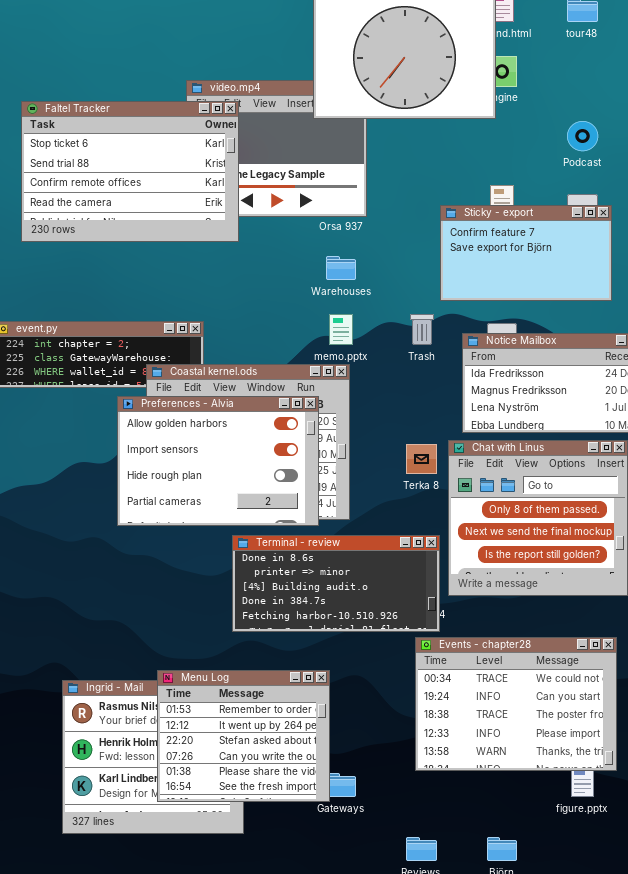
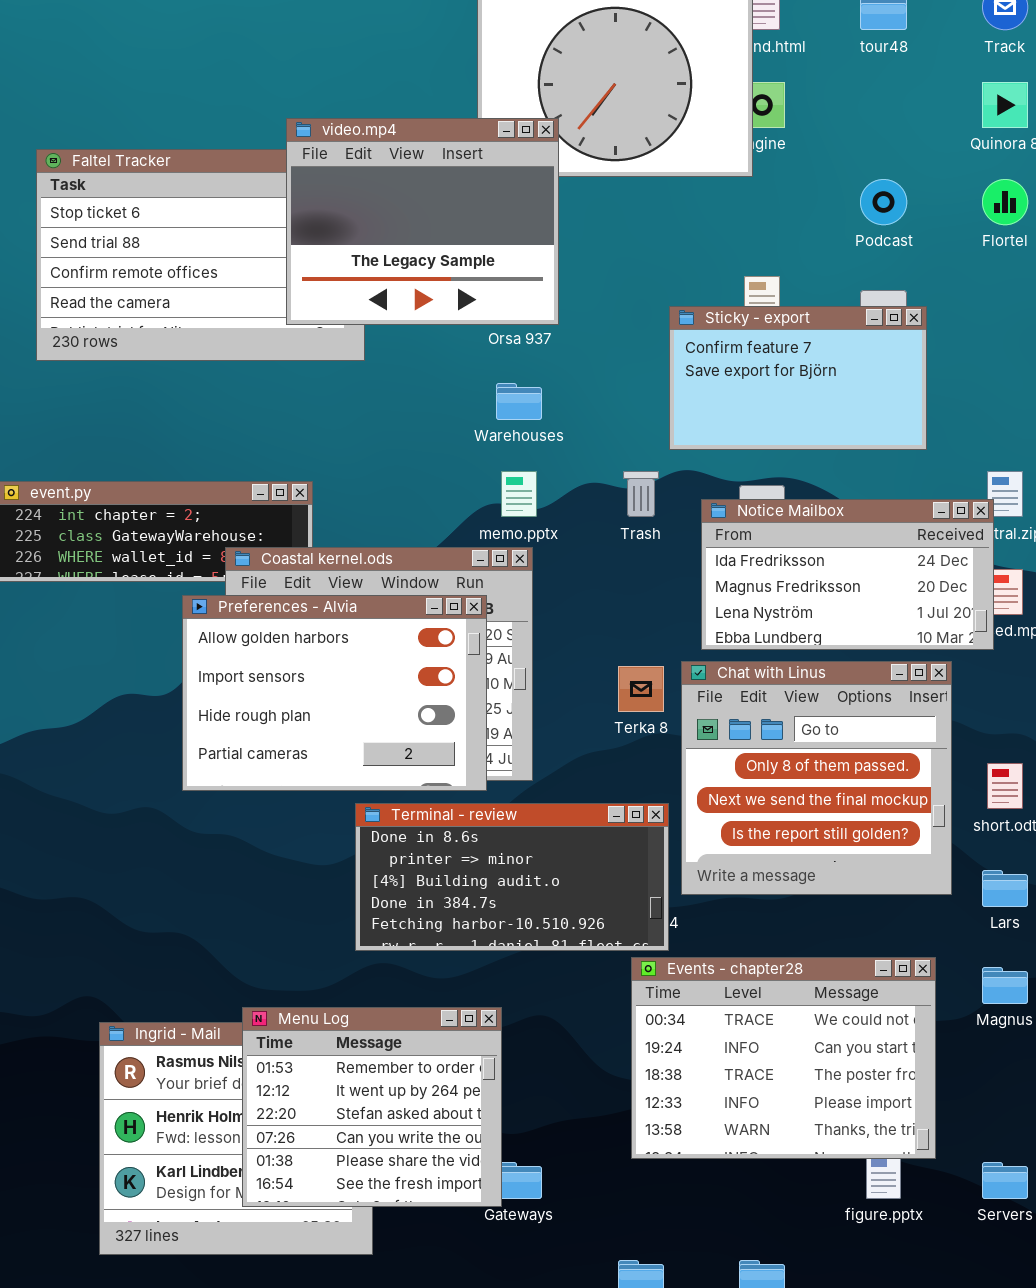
video.mp4: [186,80,367,217] -> [286,118,559,325], raised

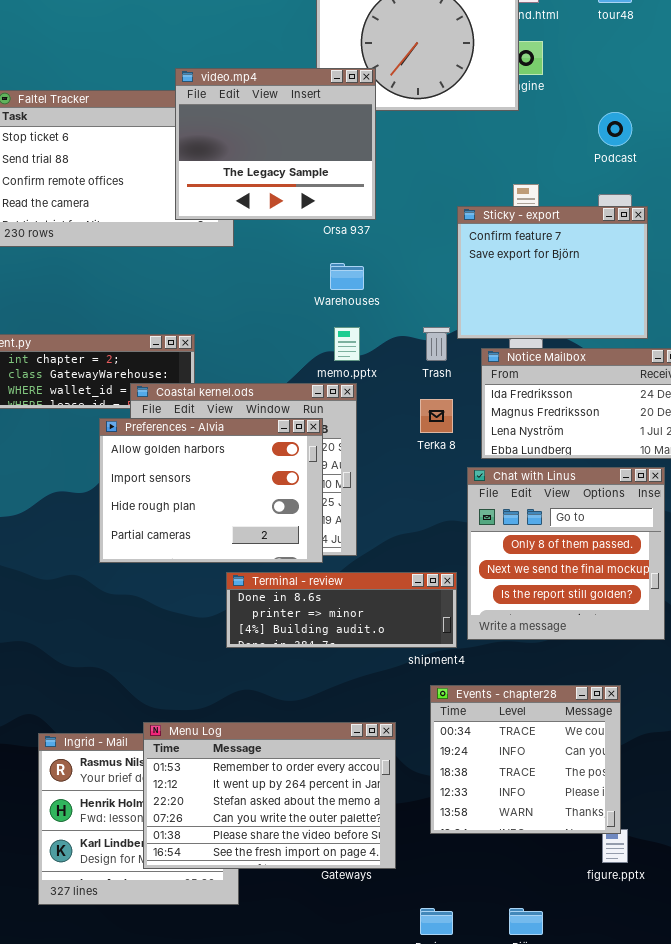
Sticky - export: [669,306,927,450] -> [457,206,648,339], resized
Terka 8: [618,666,664,712] -> [420,399,453,433], moved
Terminal - review: [355,803,669,951] -> [226,572,457,648], resized
Events - chapter28: [631,957,936,1159] -> [430,685,621,834], resized
Menu Log: [242,1007,502,1207] -> [143,722,396,869], resized

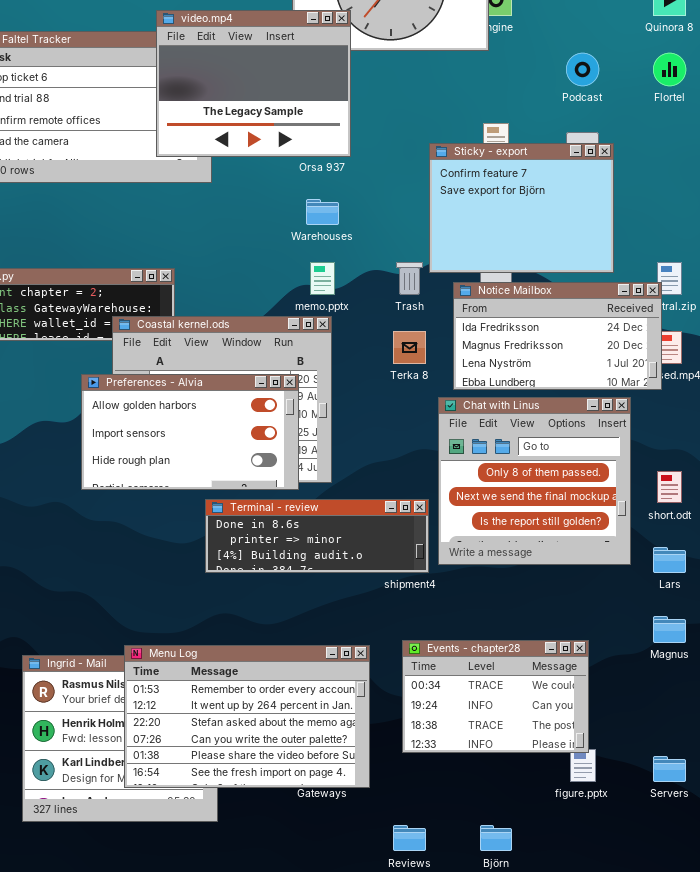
Preferences - Alvia: [99,418,323,563] -> [81,374,299,490], resized
Events - chapter28: [430,685,621,834] -> [402,640,589,753], resized

